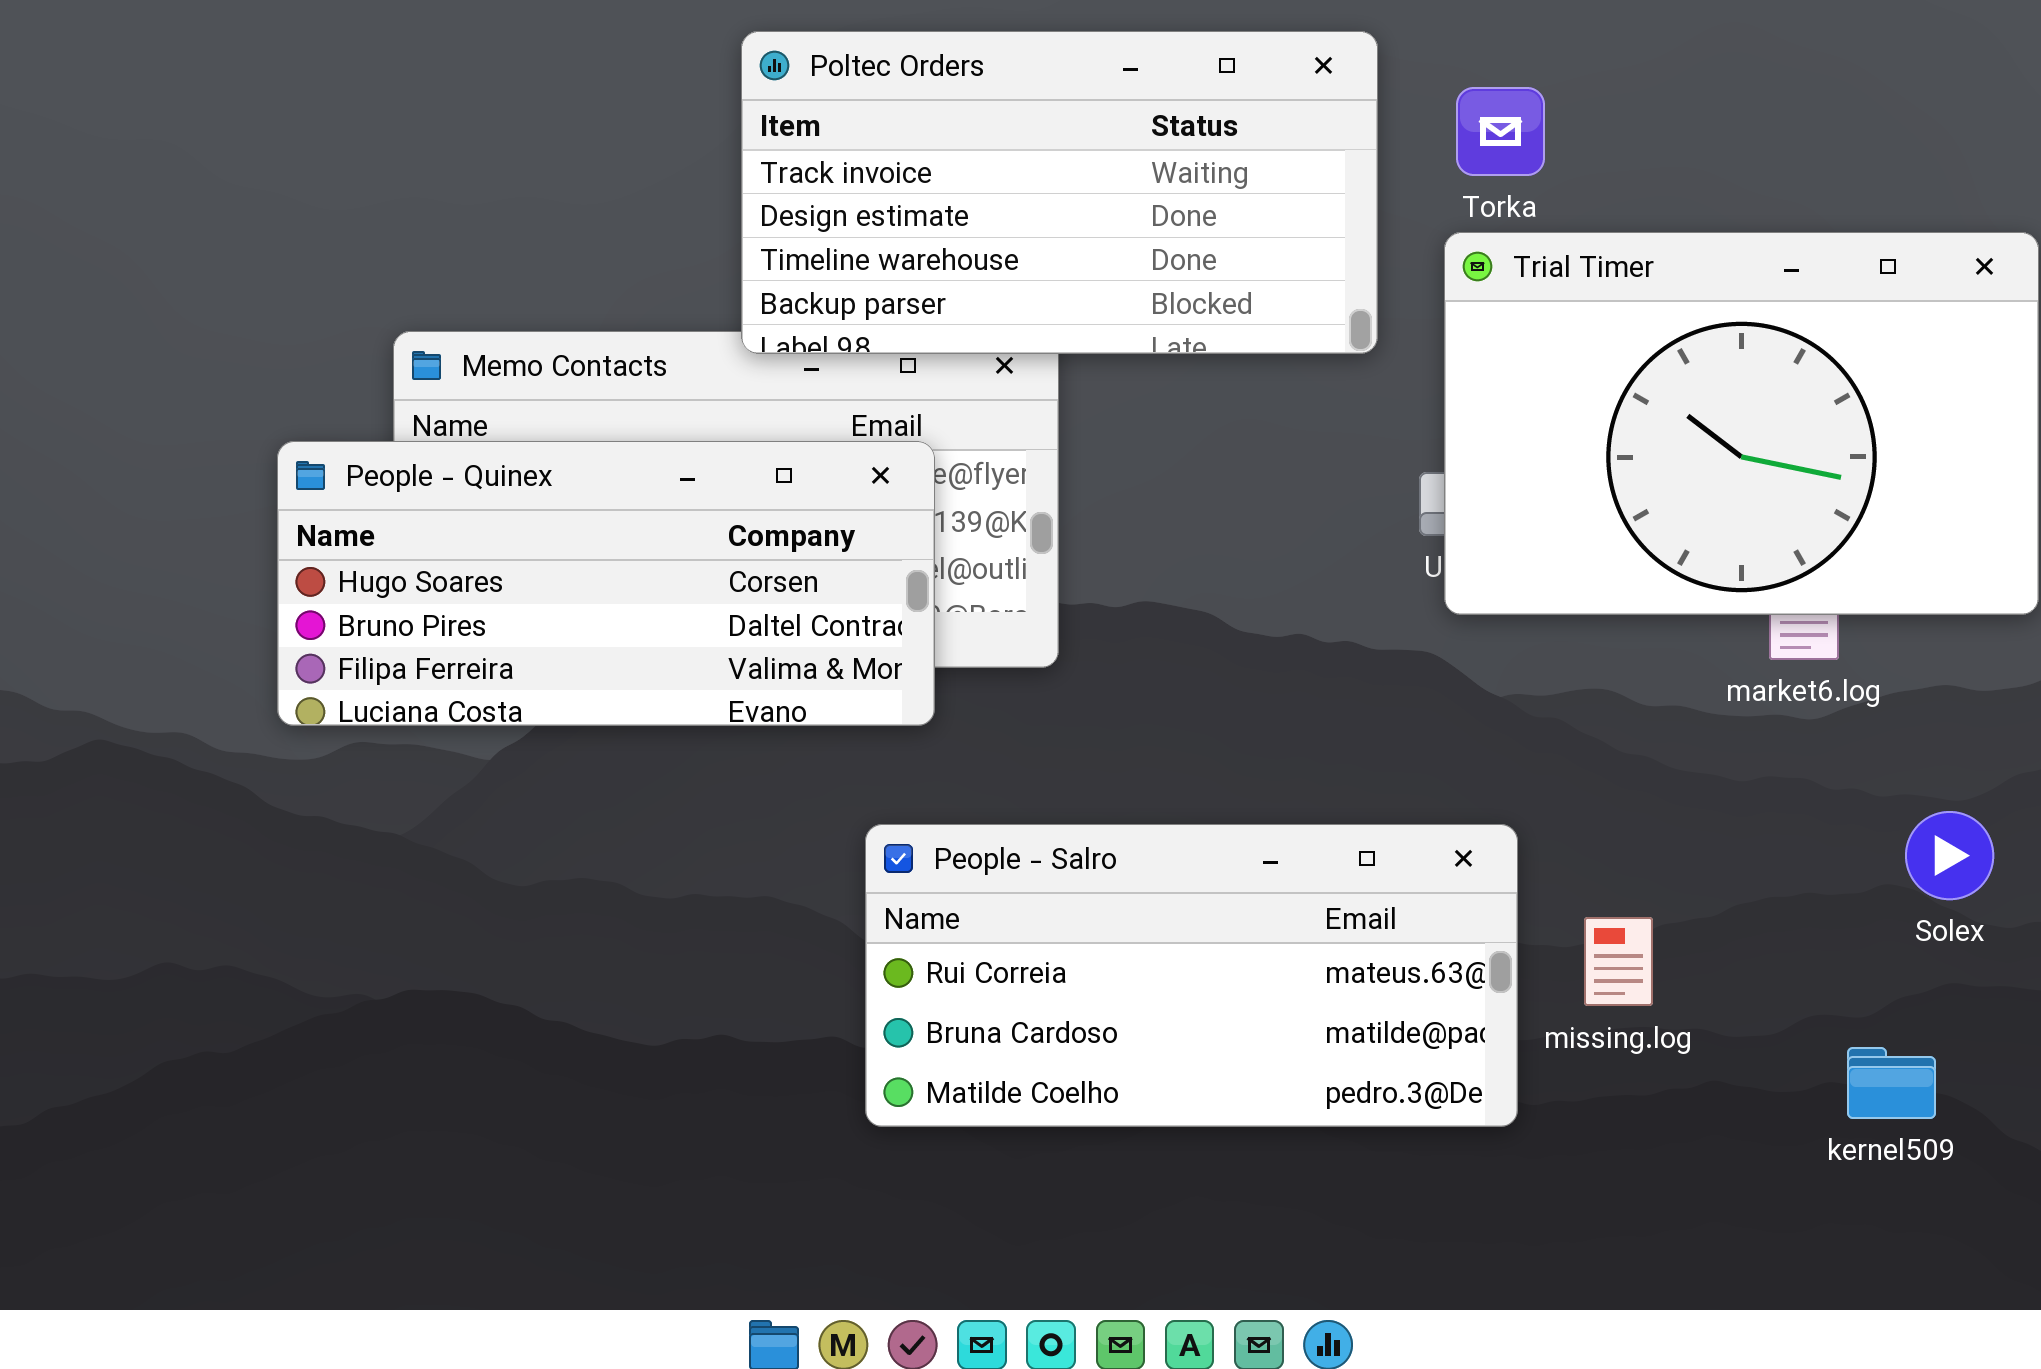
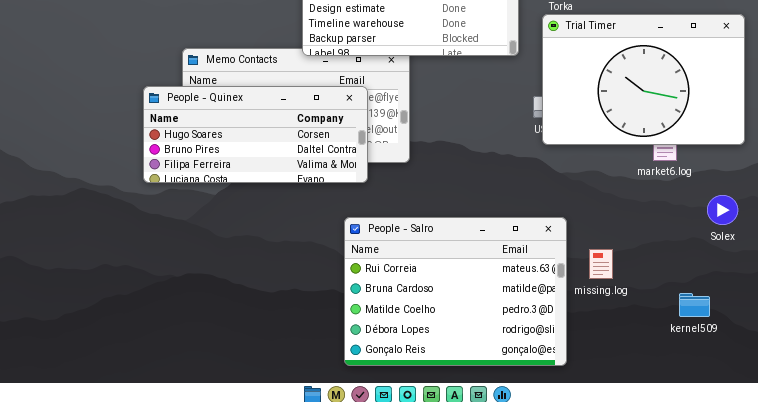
Solex: [1905,811,1994,900] -> [707,195,738,225], moved
People - Salro: [865,824,1518,1127] -> [344,217,567,366], resized

